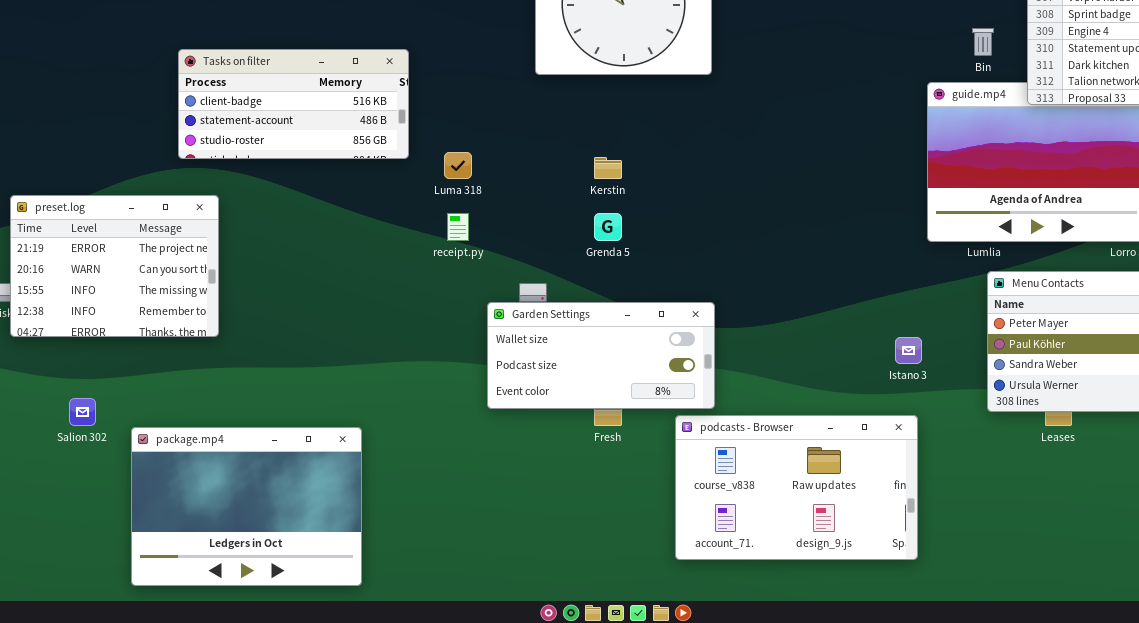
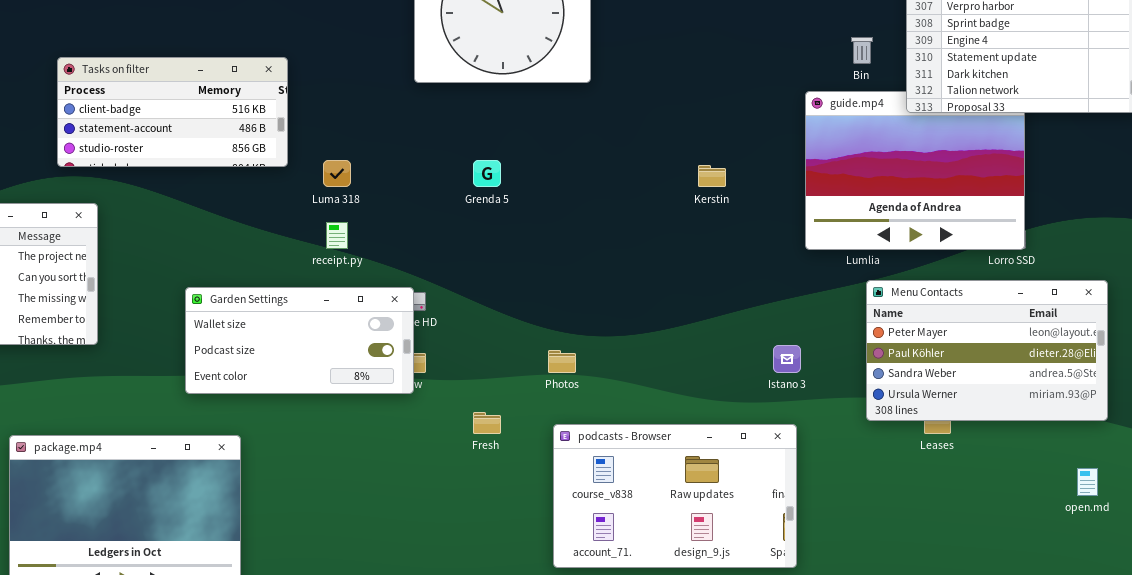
Kerstin: [594,157,622,179] -> [698,165,726,187], moved
Grenda 5: [594,213,622,241] -> [473,160,501,187], moved
Garden Settings: [487,302,715,409] -> [185,287,414,394], moved

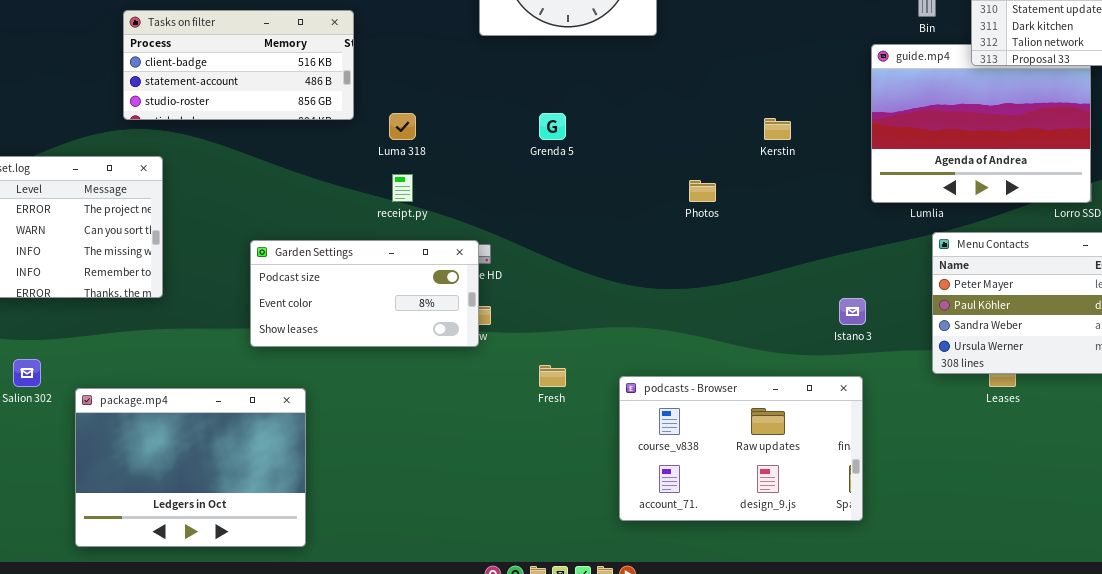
Garden Settings: [185,287,414,394] -> [250,240,479,347], scrolled down 1 row
Photos: [548,350,576,373] -> [689,180,716,202], moved

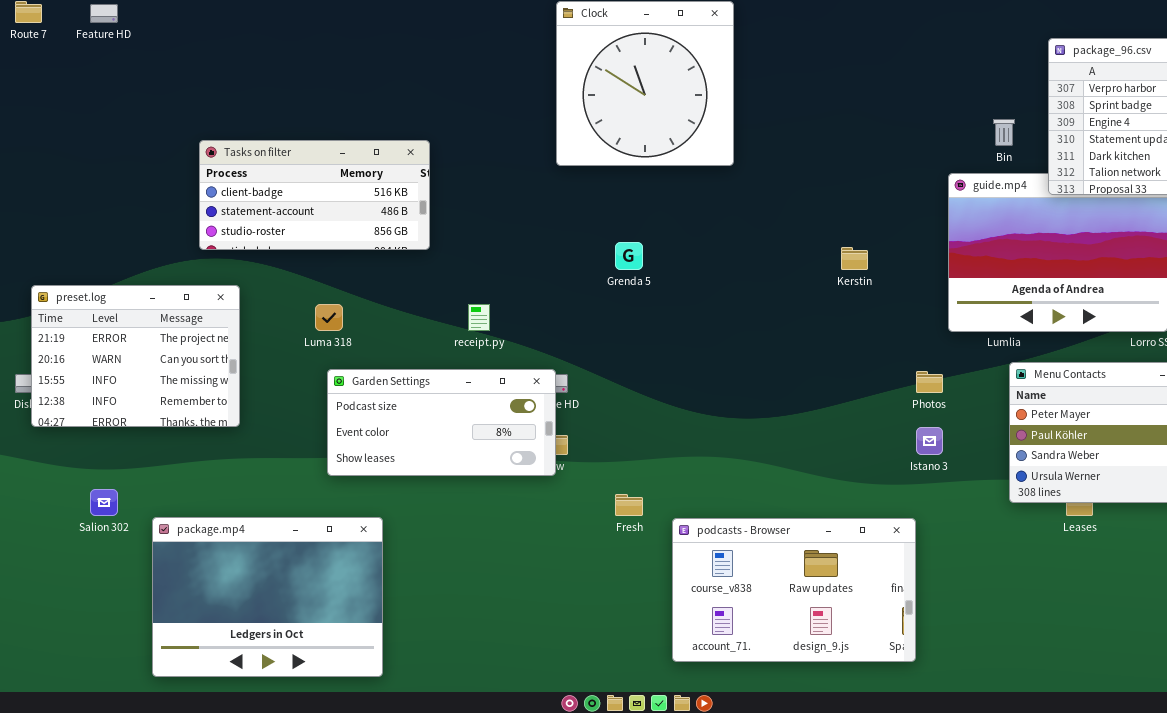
Luma 318: [389,113,416,140] -> [315,304,343,331], moved
Photos: [689,180,716,202] -> [916,371,943,393], moved
podcasts - Browser: [619,376,863,521] -> [672,518,916,662], moved

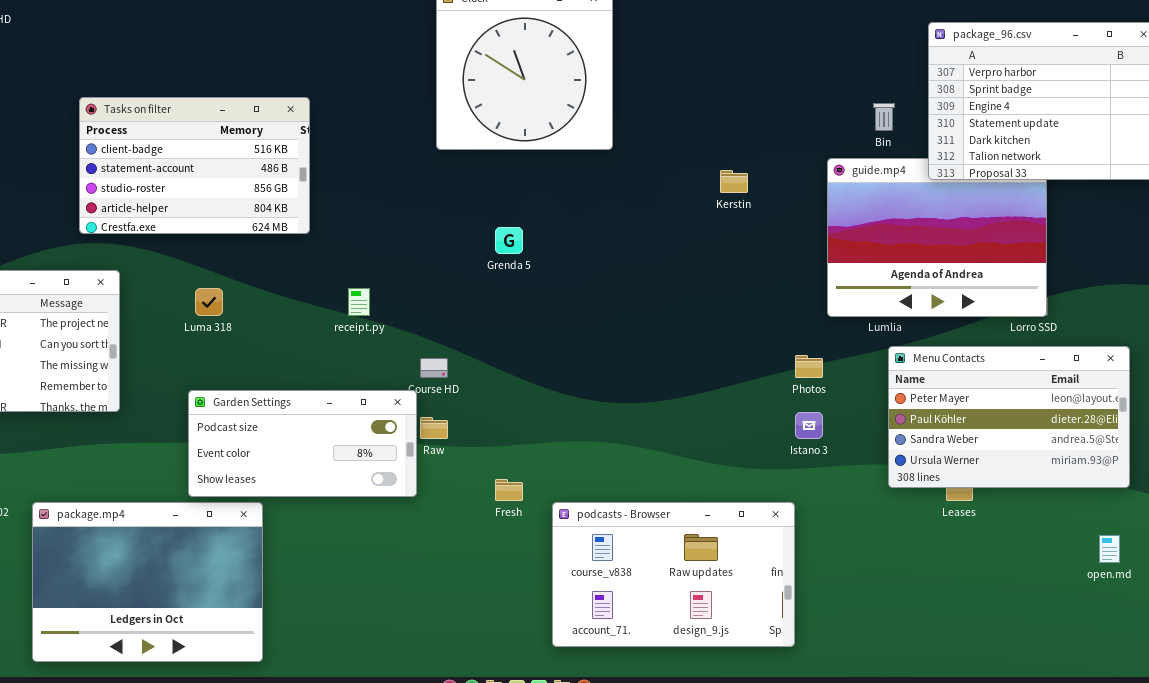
Tasks on filter: [199,140,430,250] -> [79,97,310,234], resized
Kerstin: [841,247,868,270] -> [720,170,748,193], moved
Garden Settings: [327,369,556,476] -> [188,390,417,497], moved

